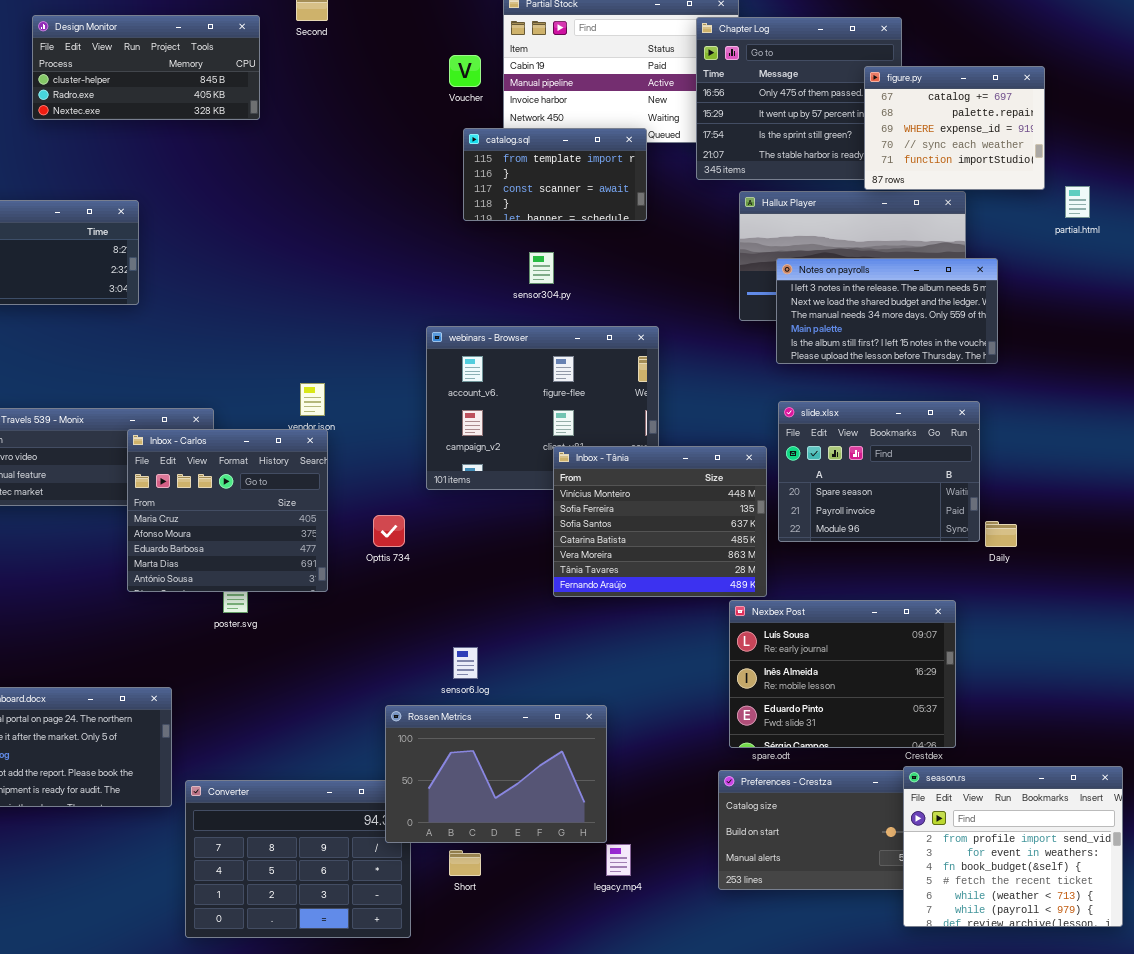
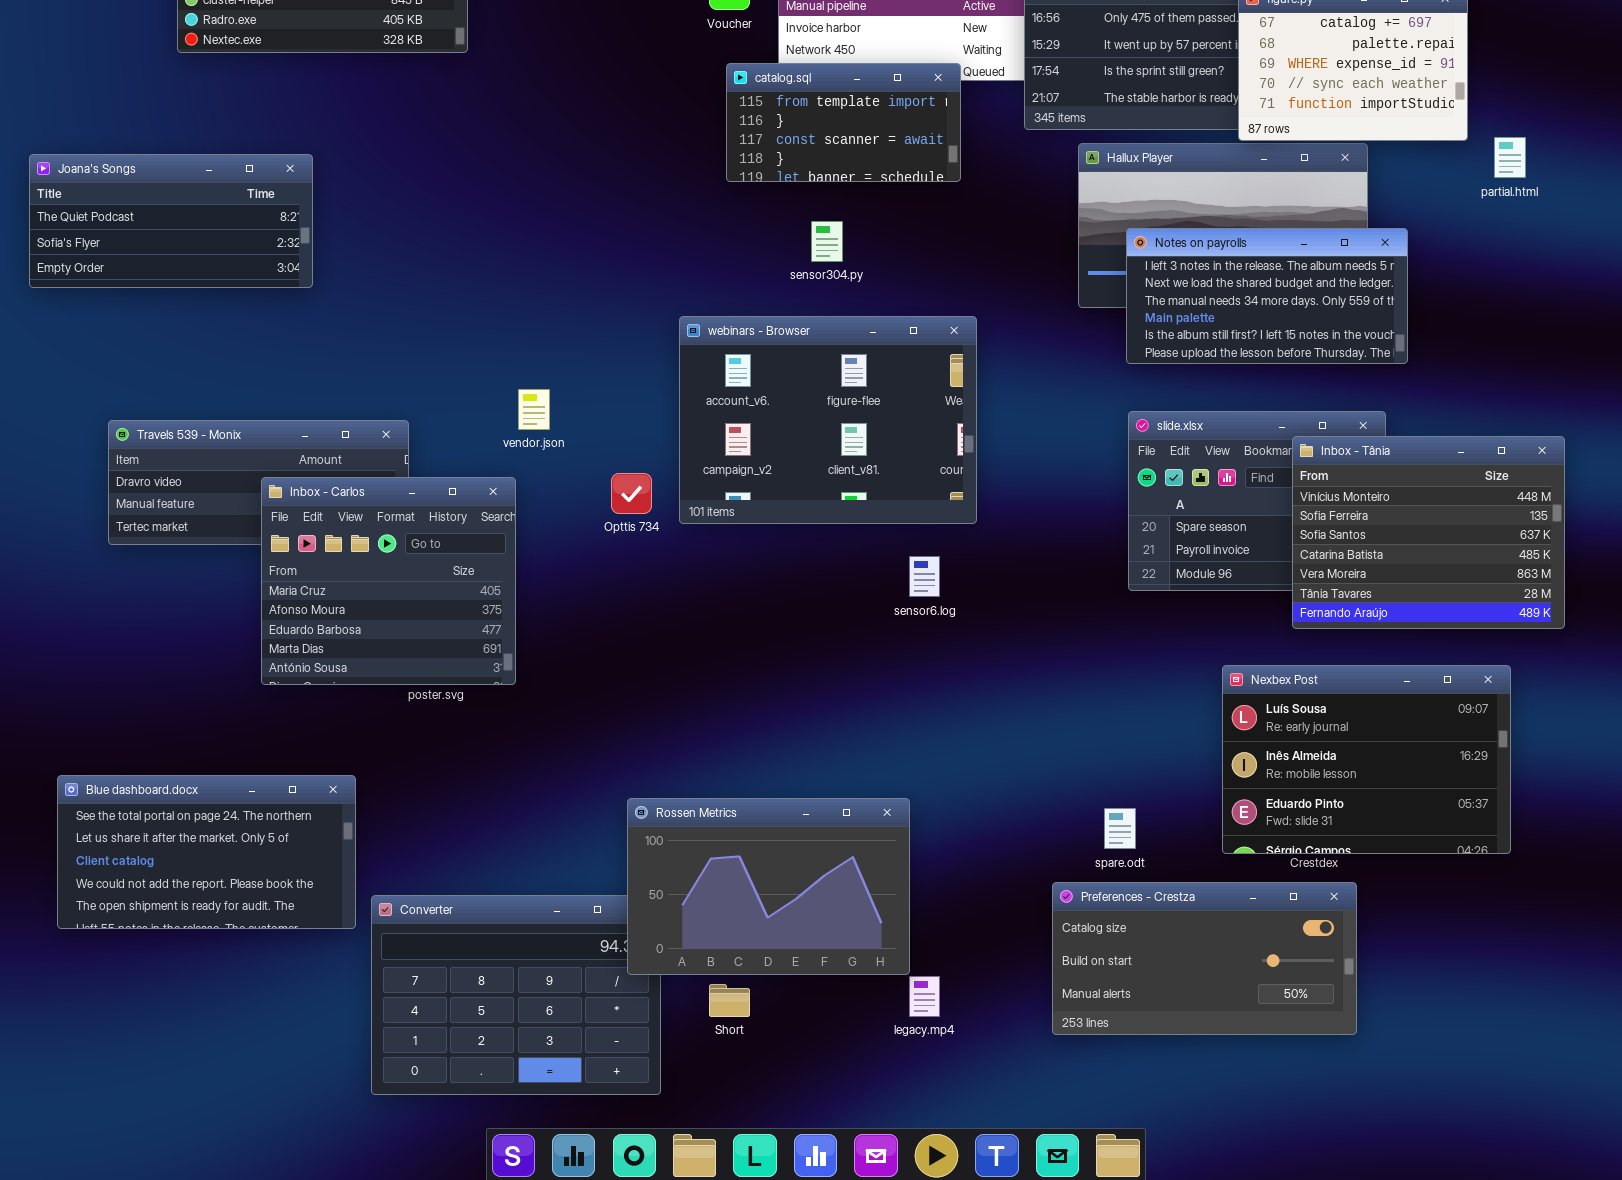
Inbox - Carlos: [127,429,328,592] -> [261,477,516,685], moved
Inbox - Tânia: [553,446,767,597] -> [1292,436,1565,629], moved
Opttis 734: [373,515,405,547] -> [611,473,652,514], moved
Nexbex Post: [729,600,956,748] -> [1222,665,1511,854], moved
sensor6.log: [453,647,478,679] -> [909,556,940,597], moved
season.rs: [903,766,1123,927] -> none, closed

